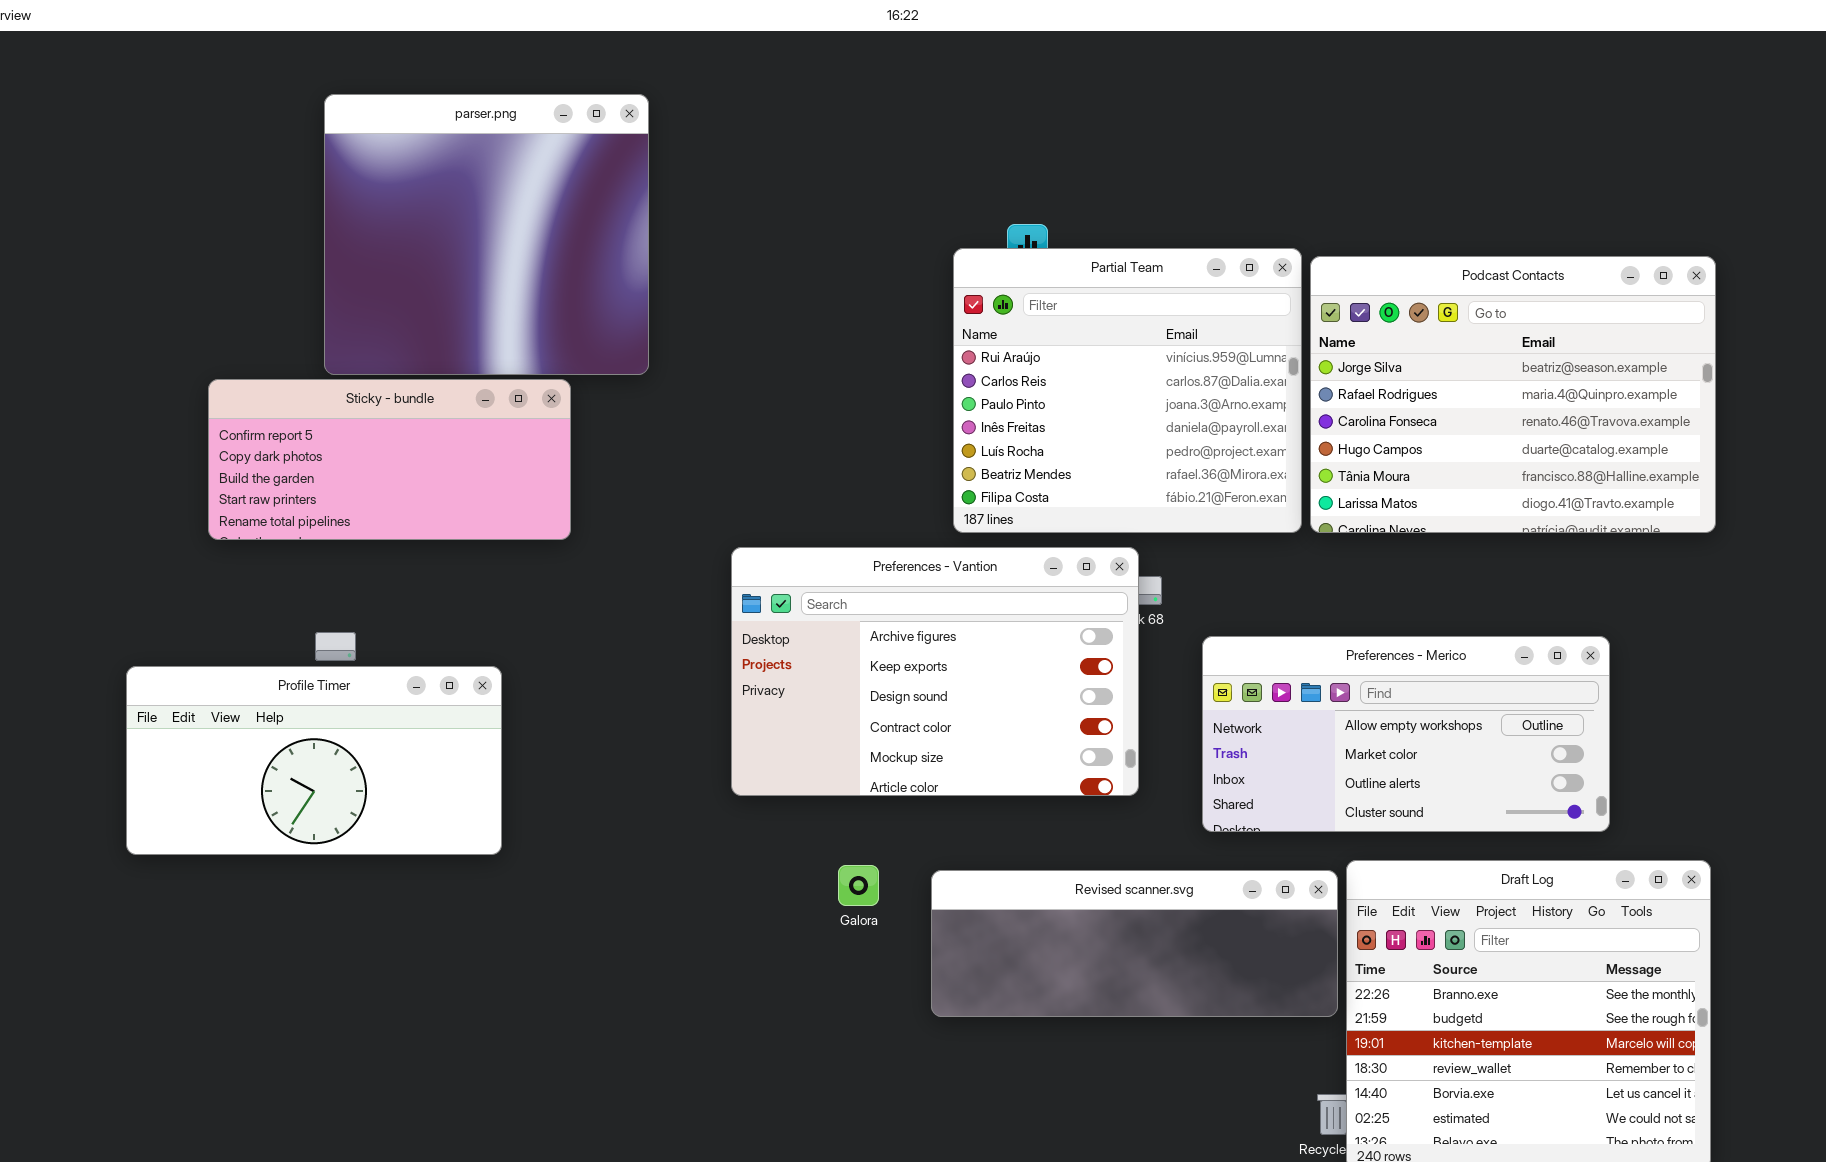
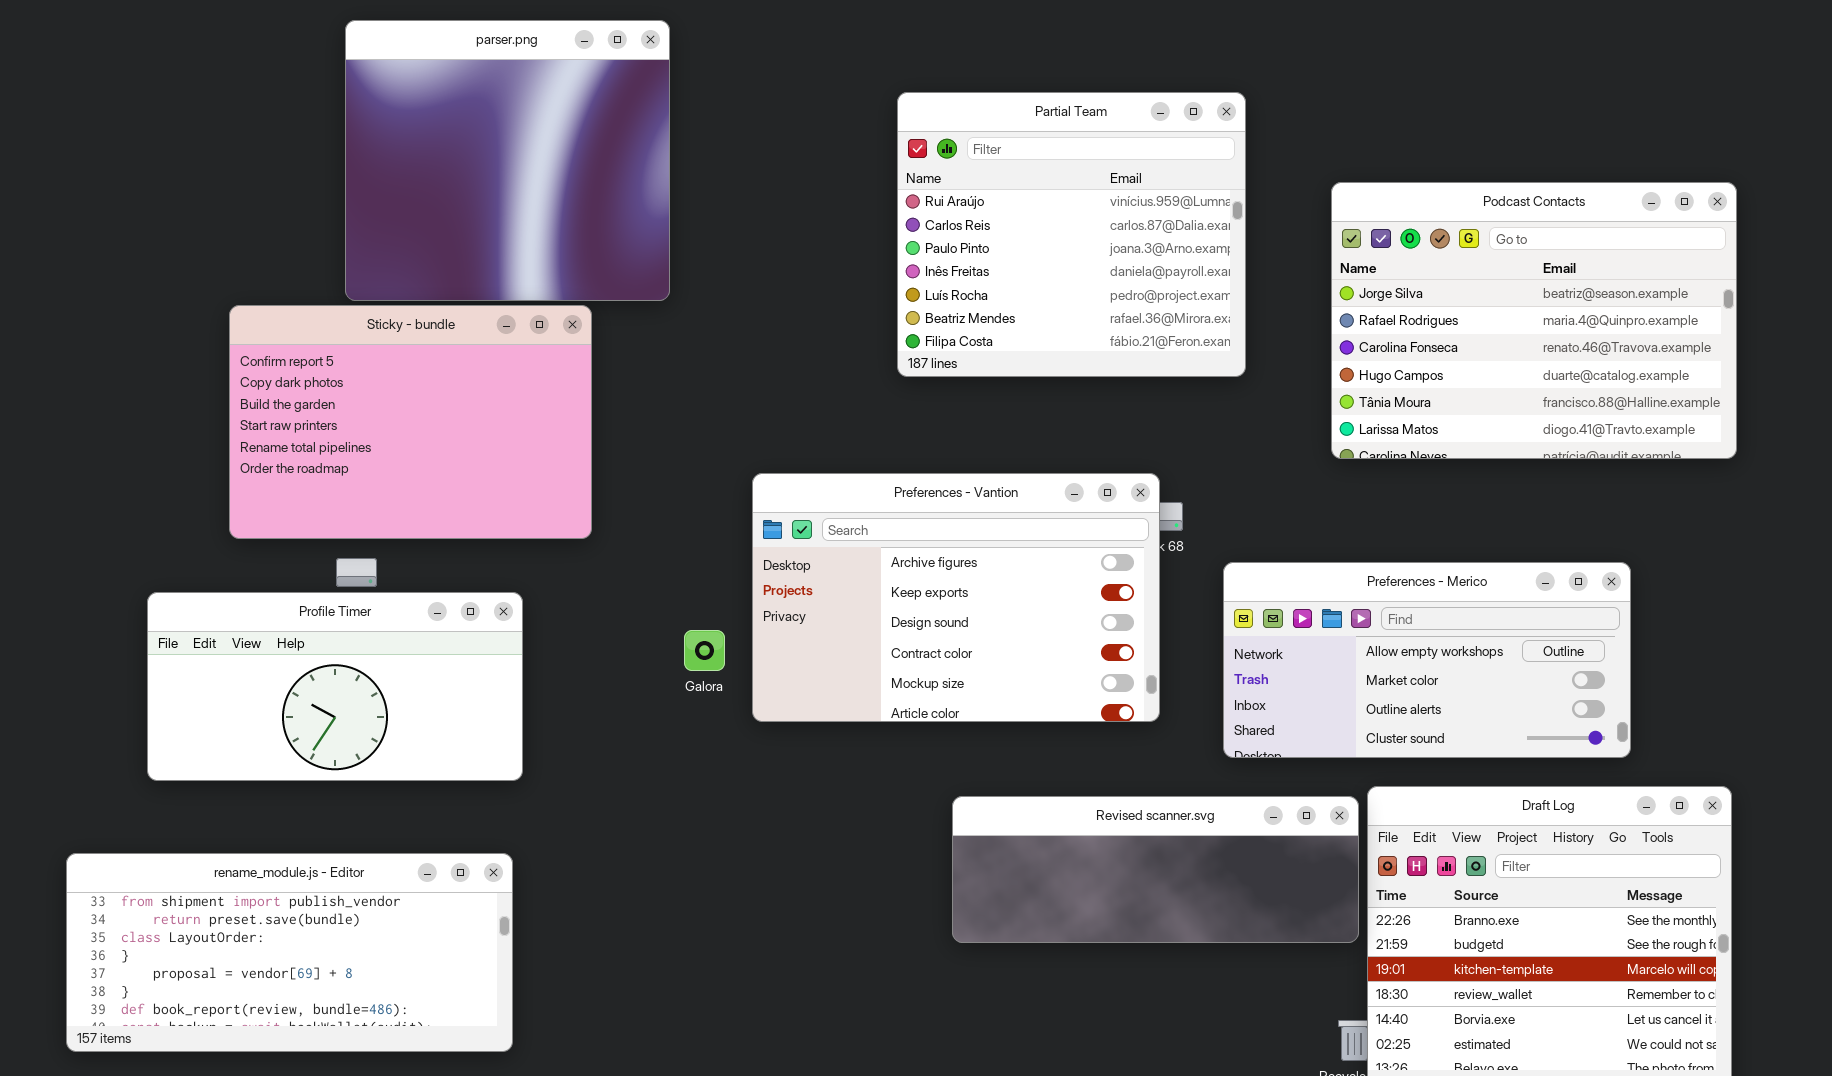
Partial Team: [953,248,1302,533] -> [897,92,1246,377], moved
Sticky - bundle: [208,379,571,540] -> [229,305,592,539], resized
Galora: [838,865,879,906] -> [684,630,725,671], moved
rename_module.js - Editor: none -> [66,853,513,1052], opened

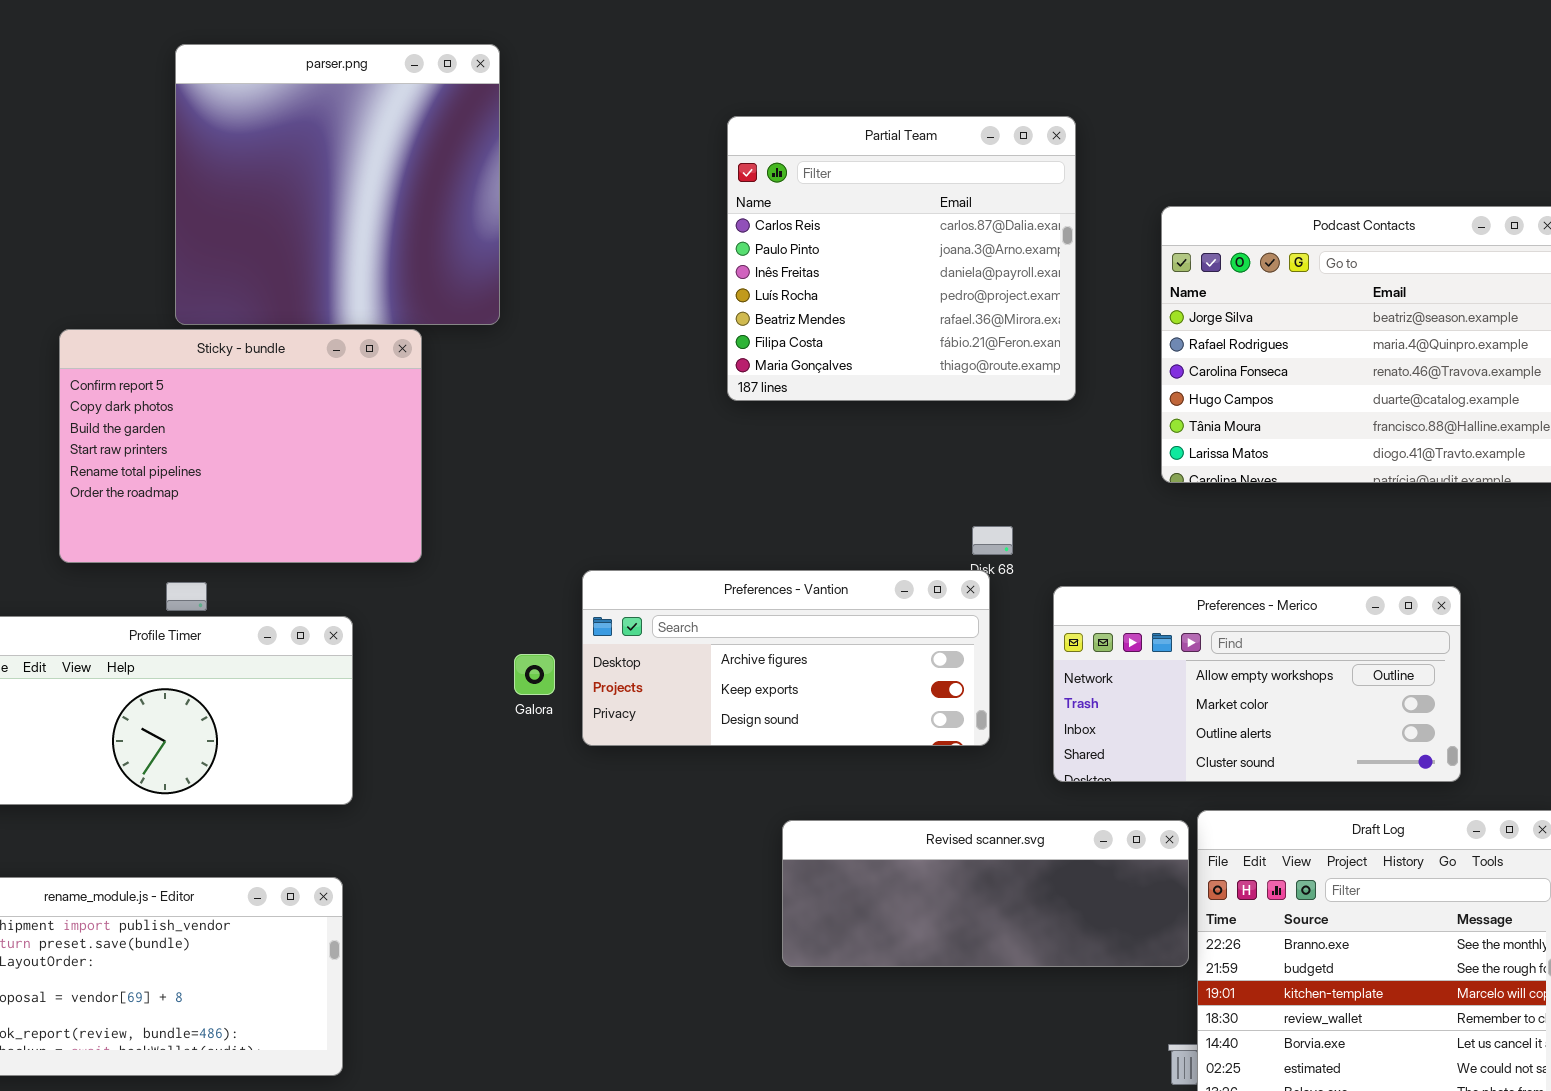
Partial Team: [897,92,1246,377] -> [727,116,1076,401], scrolled down 1 row
Preferences - Vantion: [752,473,1160,722] -> [582,570,990,746], resized

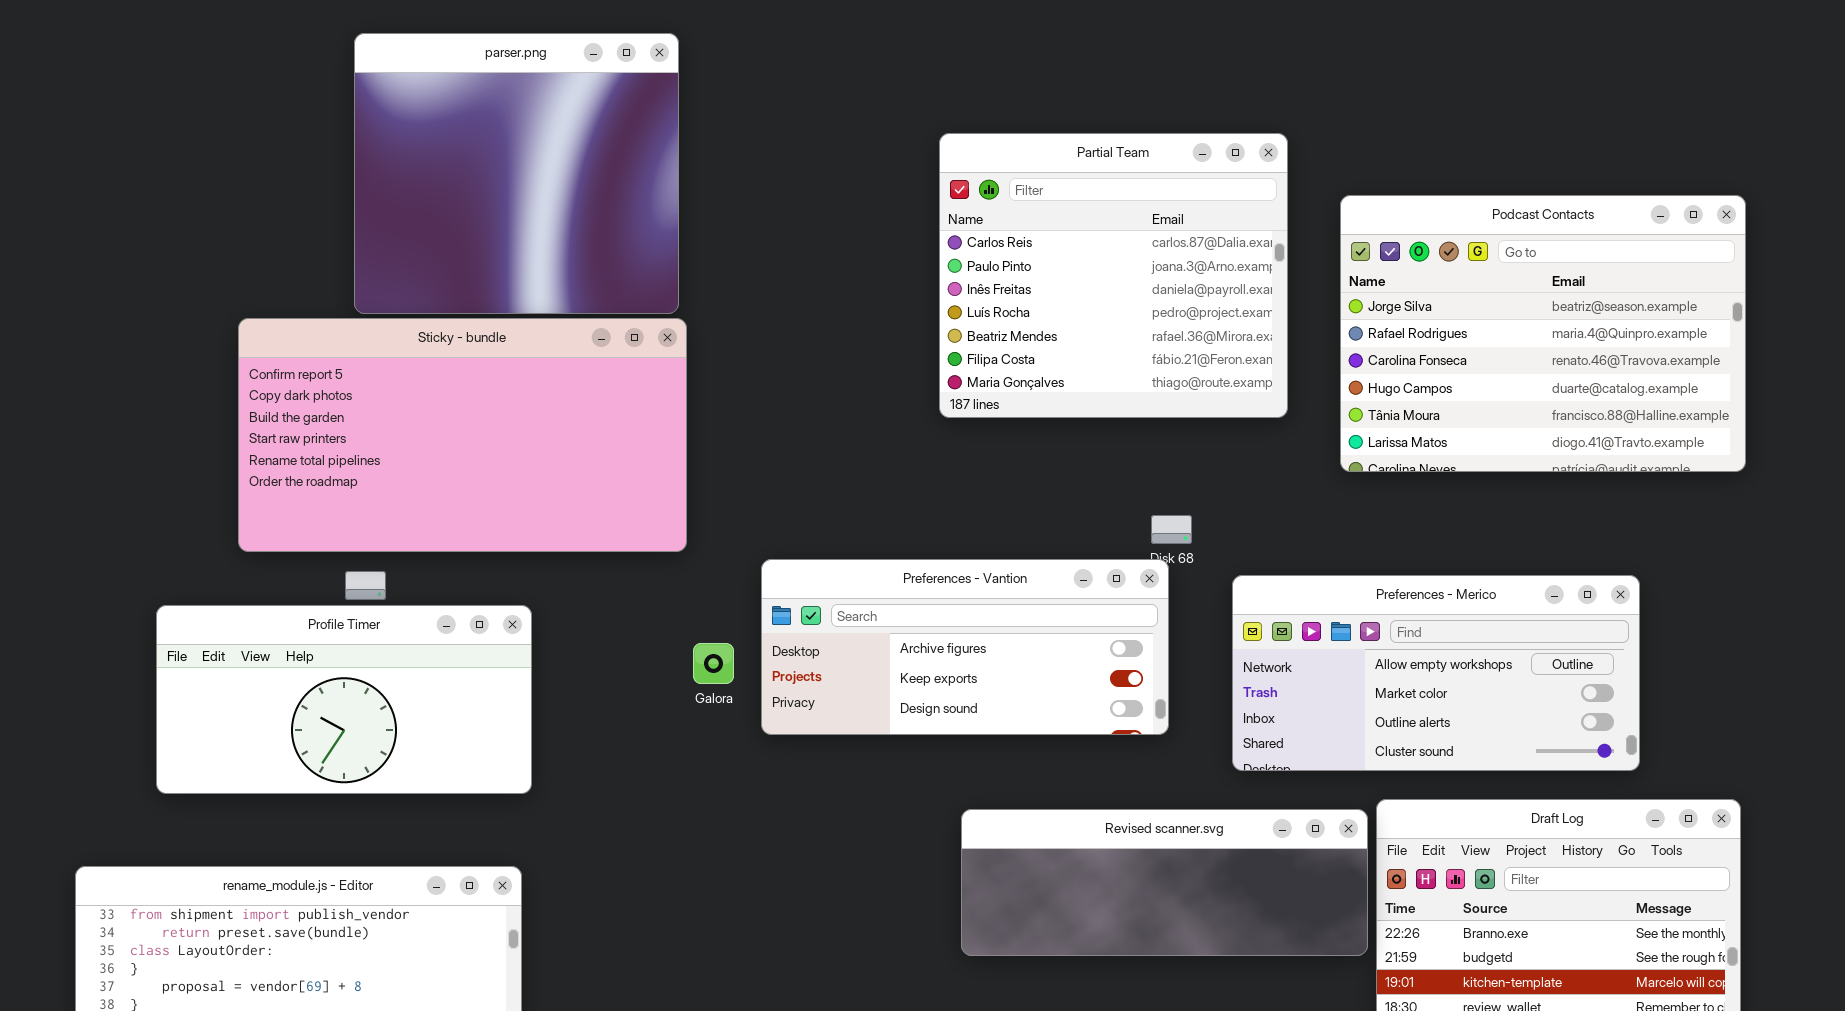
Partial Team: [727,116,1076,401] -> [939,133,1288,418], moved
Sticky - bundle: [59,329,422,563] -> [238,318,687,552], resized

